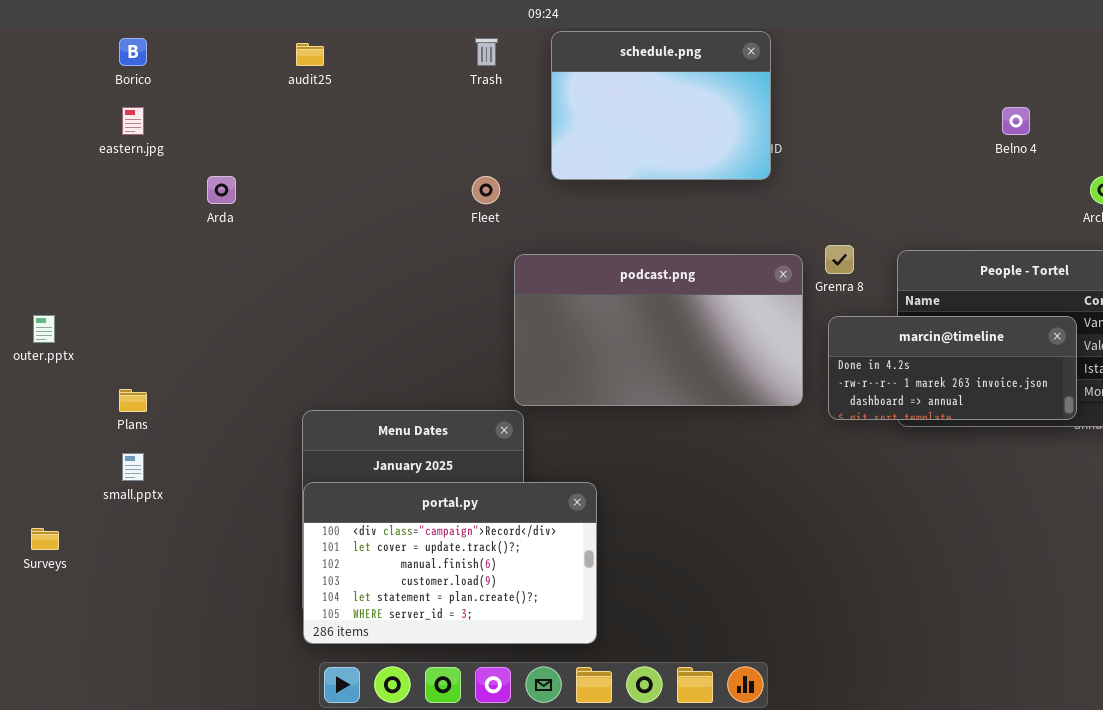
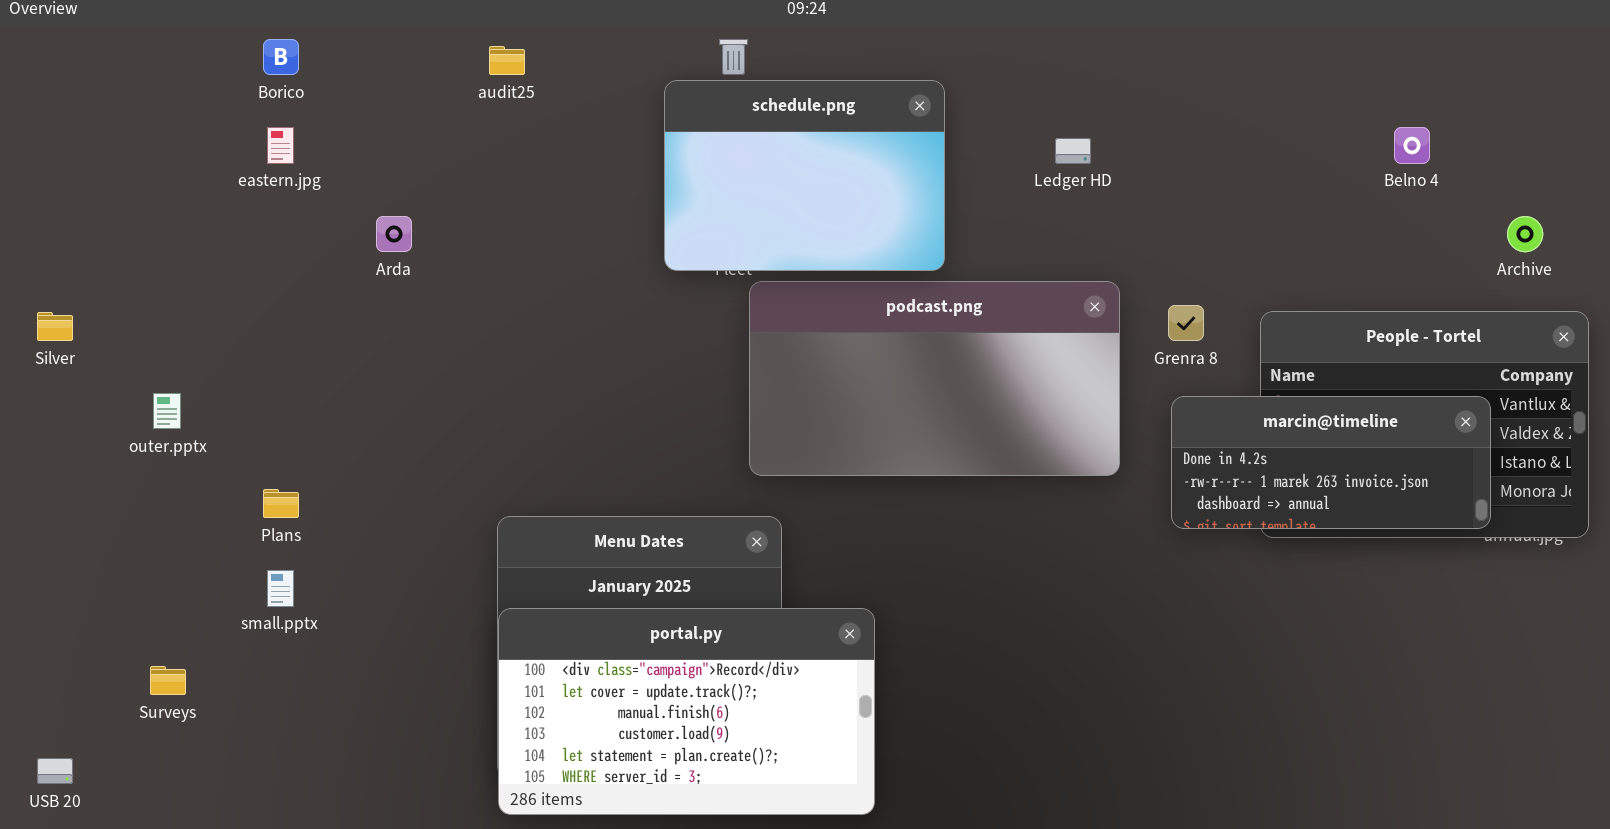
schedule.png: [551,31,771,180] -> [664,80,945,271], moved
podcast.png: [514,254,803,406] -> [749,281,1120,476], moved

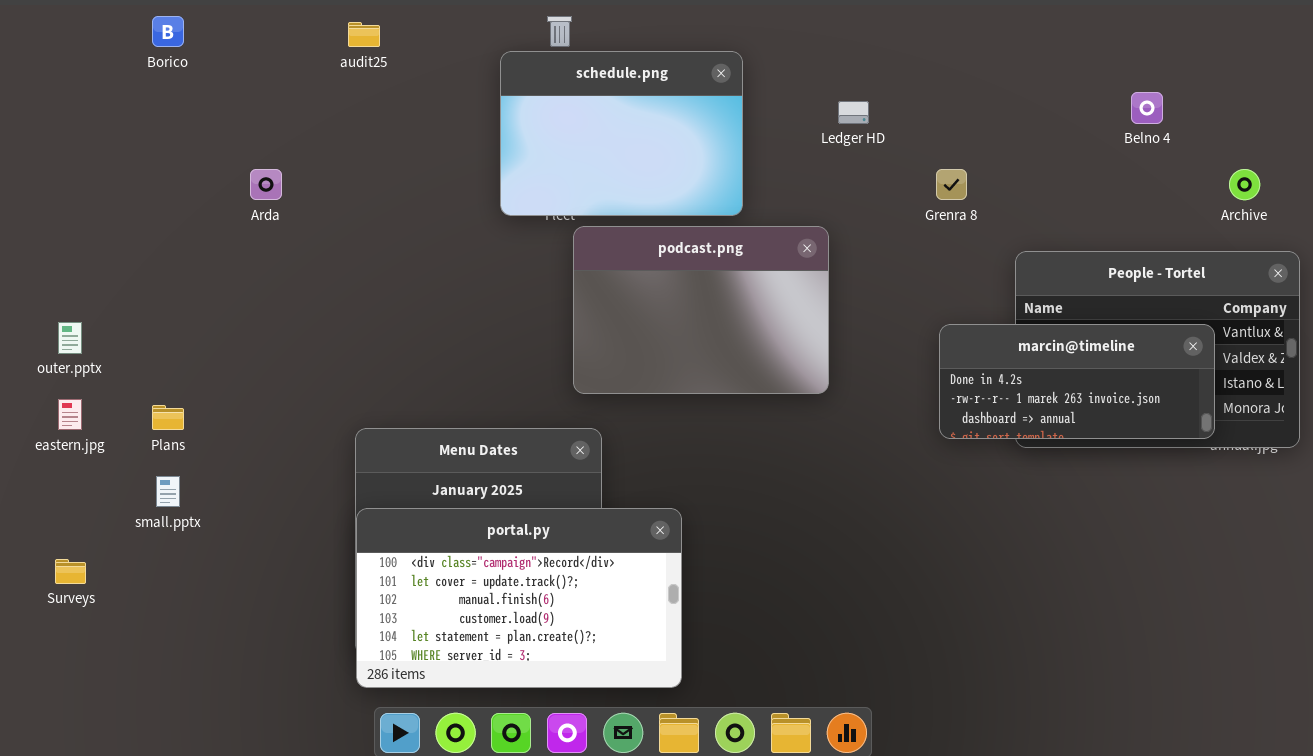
eastern.jpg: [267,127,294,164] -> [58,399,82,430], moved
podcast.png: [749,281,1120,476] -> [573,226,829,394], resized
Grenra 8: [1168,305,1204,341] -> [936,169,967,200], moved

